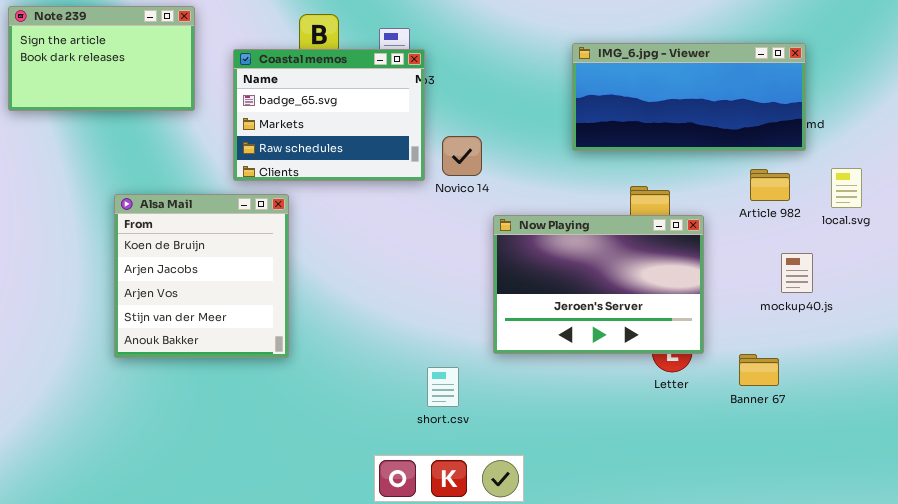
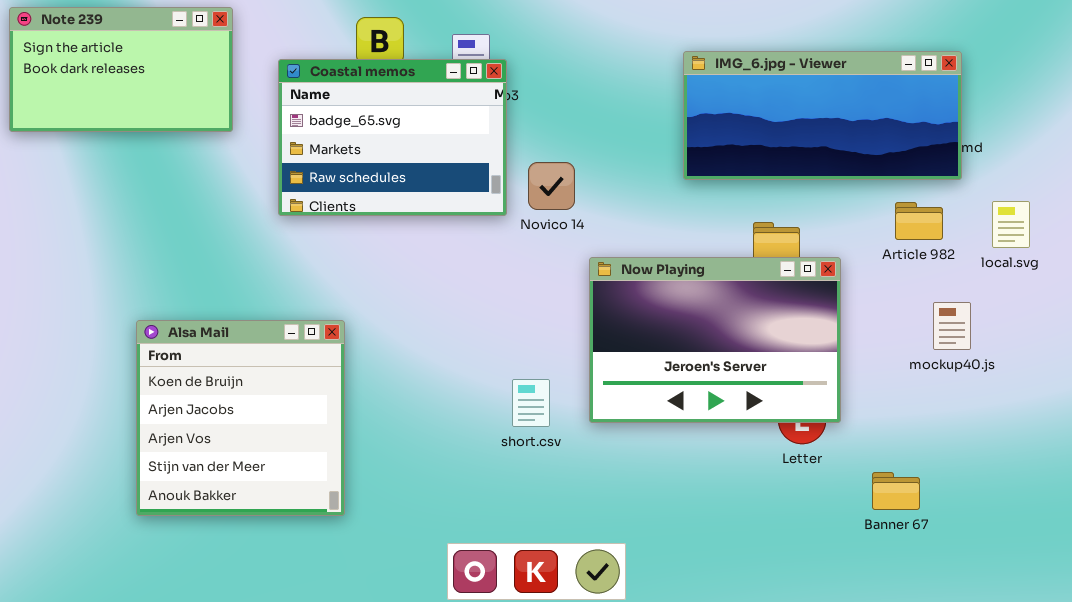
Alsa Mail: [114,194,289,358] -> [136,320,345,516], moved
Banner 67: [739,354,779,386] -> [872,472,920,510], moved
short.csv: [427,367,459,407] -> [512,379,550,427], moved

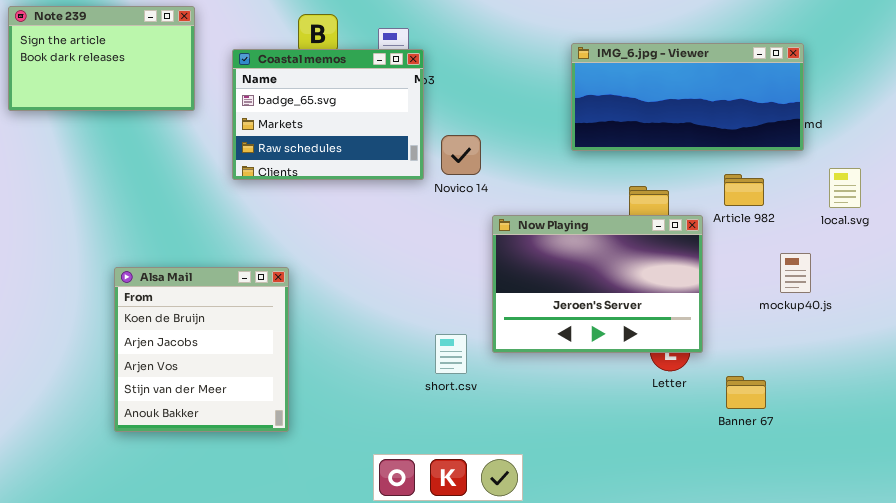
Article 982: [895,202,943,240] -> [724,174,764,206], moved
short.csv: [512,379,550,427] -> [435,334,467,374], moved
Banner 67: [872,472,920,510] -> [726,376,766,409], moved

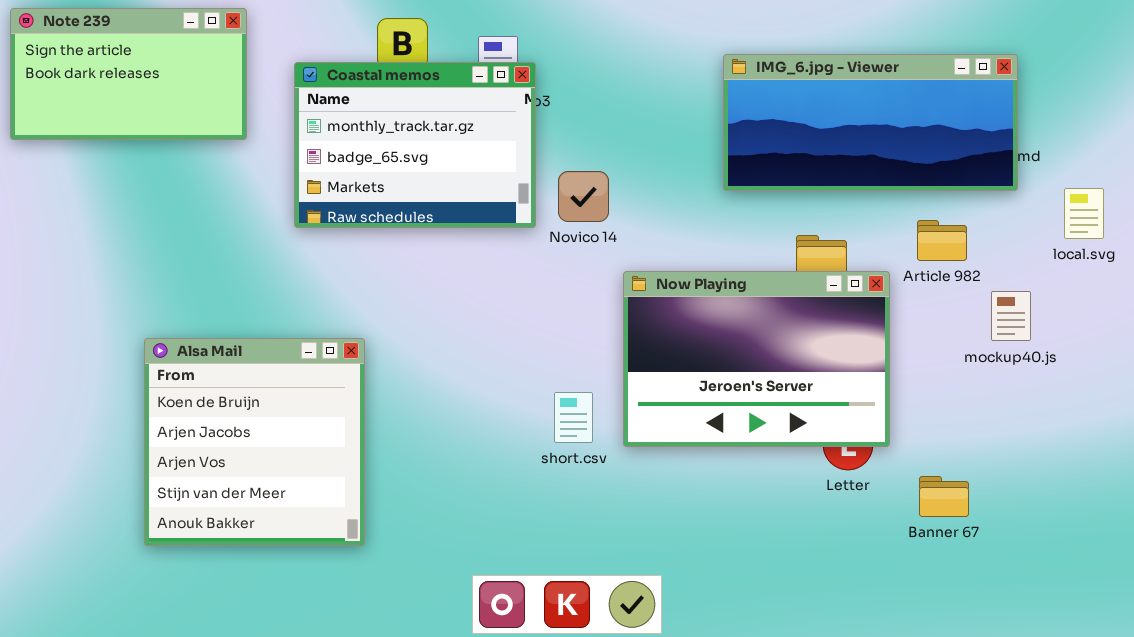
Coastal memos: [232,49,424,180] -> [294,62,536,228], scrolled up 1 row
local.svg: [829,168,861,208] -> [1064,188,1104,239], moved
mockup40.js: [780,253,811,293] -> [991,291,1031,341], moved
short.csv: [435,334,467,374] -> [554,392,593,443], moved

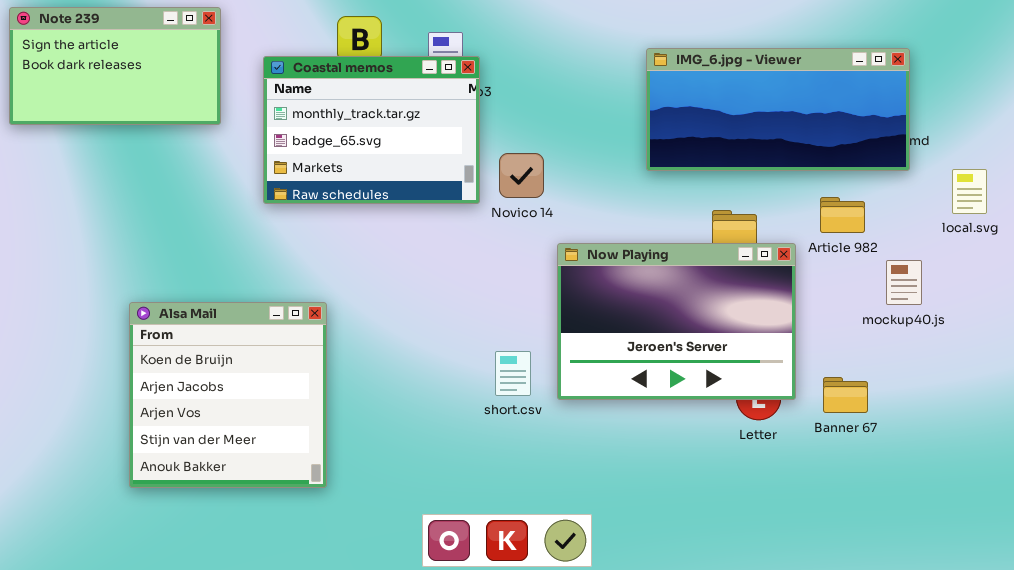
Banner 67: [919,476,969,517] -> [823,377,868,413], moved

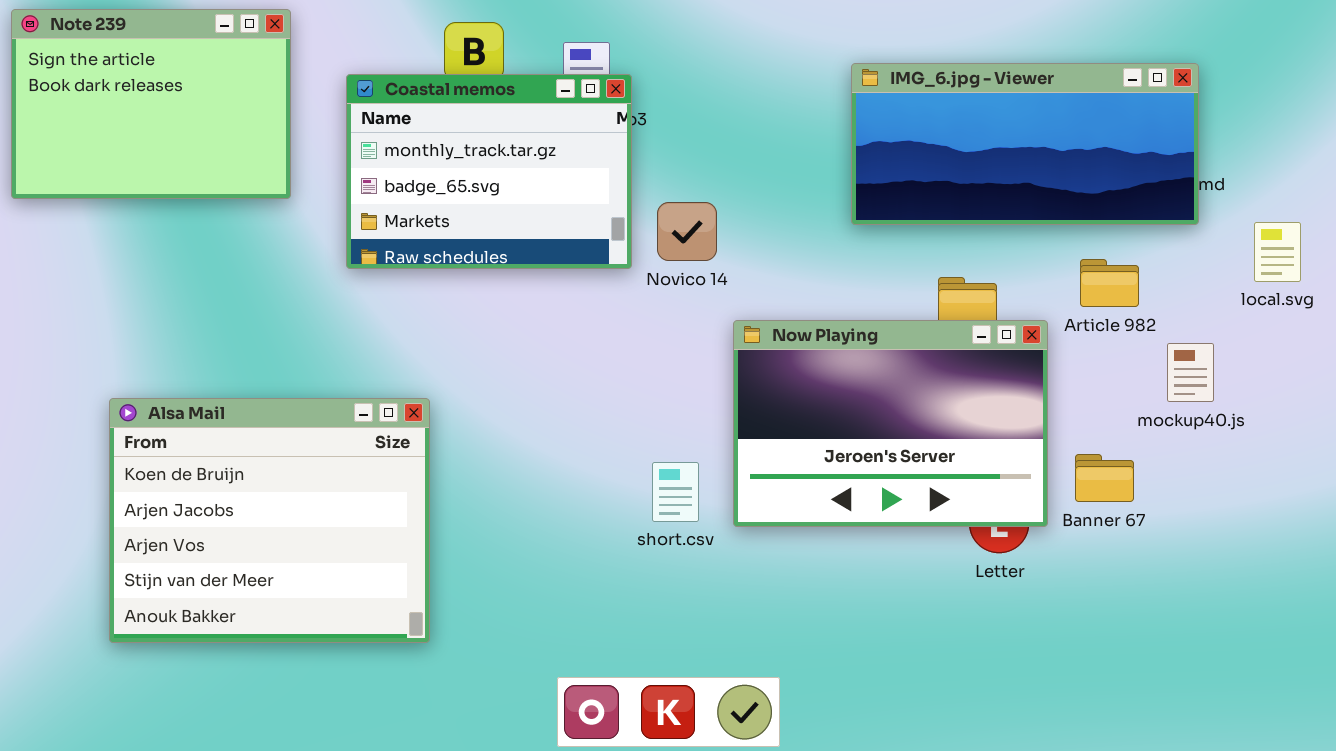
Note 239: [9,7,221,125] -> [11,9,291,199], resized
Alsa Mail: [129,302,327,488] -> [109,398,430,643], resized
Banner 67: [823,377,868,413] -> [1075,454,1134,502], moved

